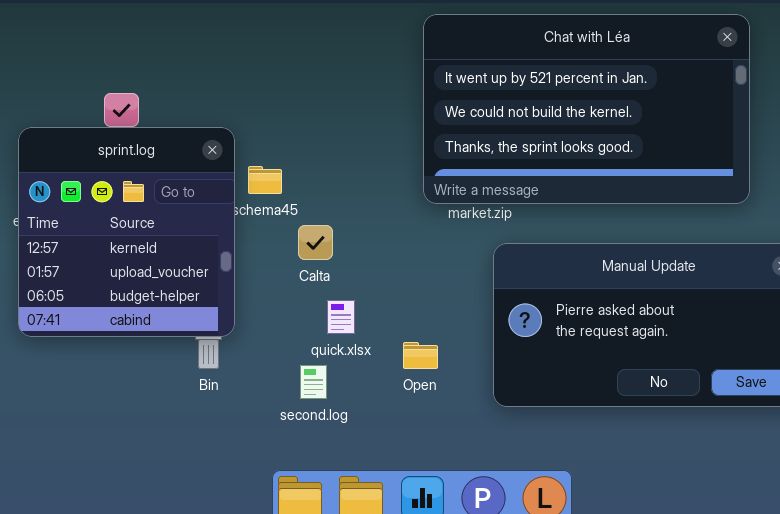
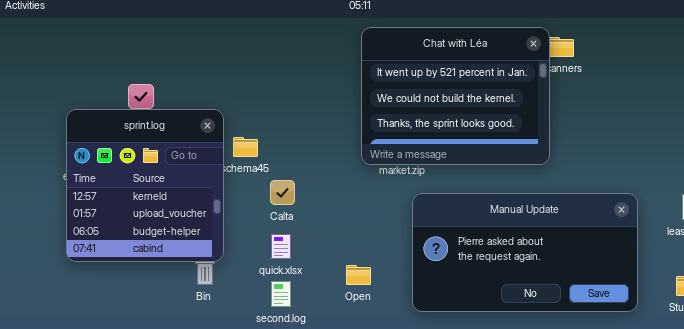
Chat with Léa: [423,14,750,204] -> [361,27,550,165], resized
quick.xlsx: [327,300,355,334] -> [271,234,291,259], moved

